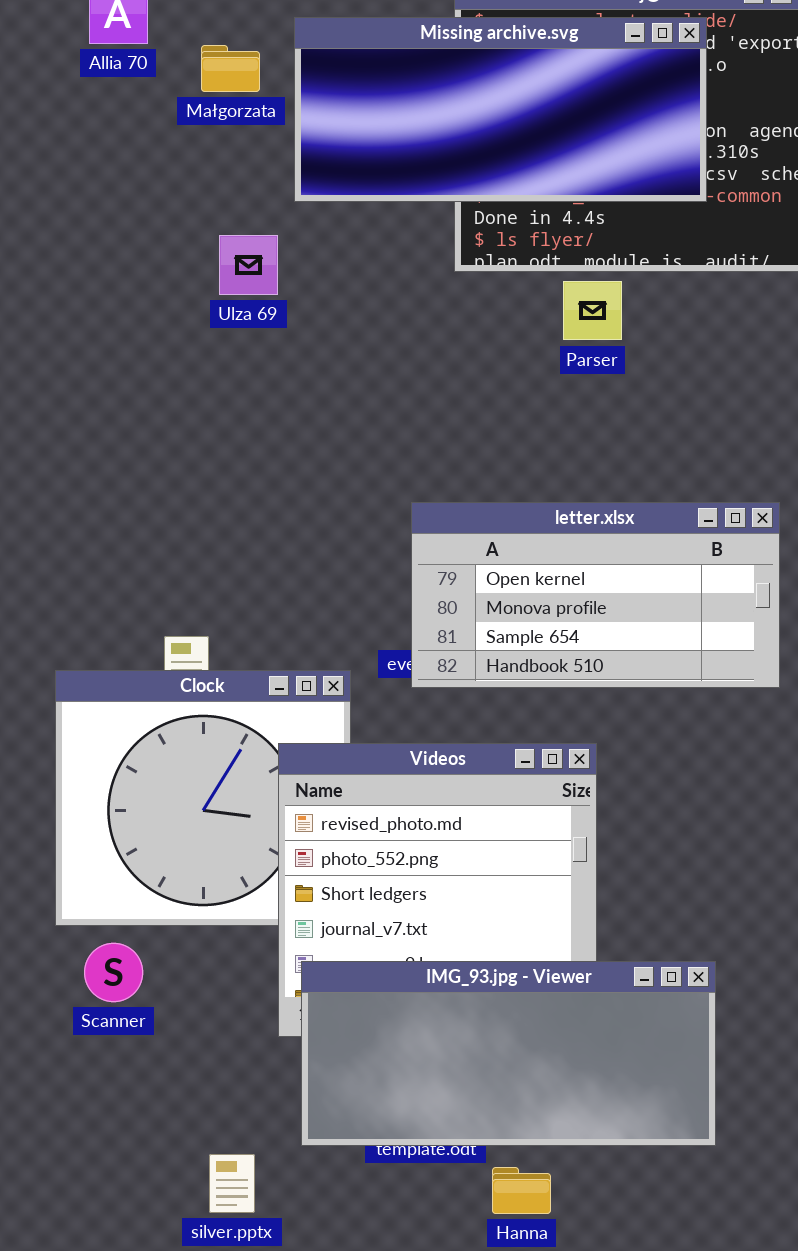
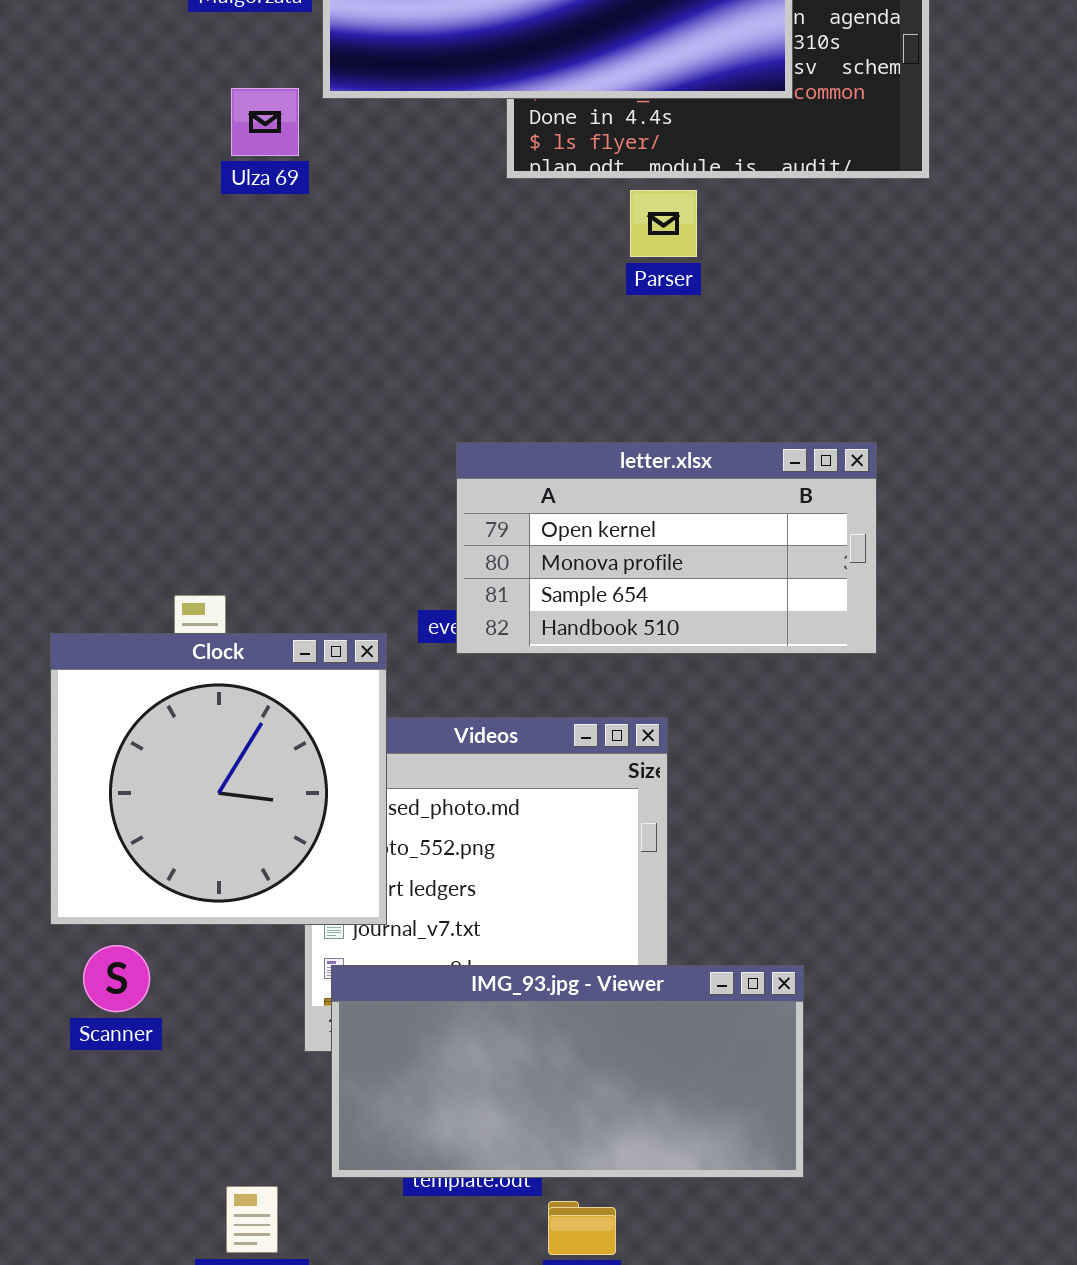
Ulza 69: [219,235,278,295] -> [231,88,299,156], moved
Clock: [55,670,351,926] -> [50,633,387,925], raised

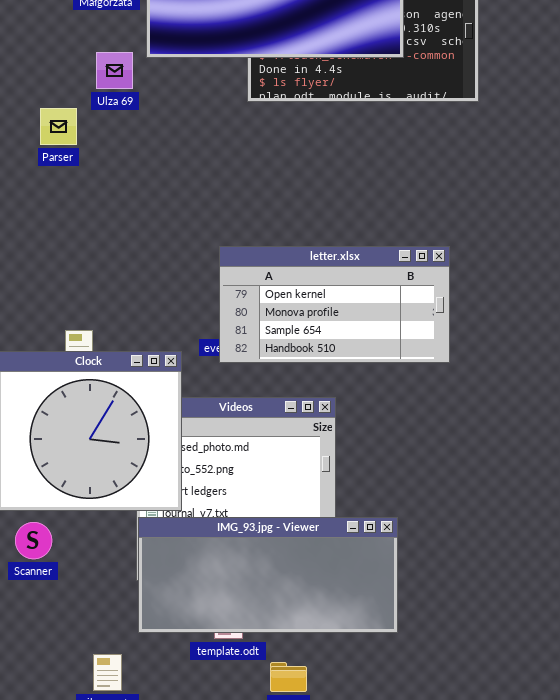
Parser: [630,190,697,257] -> [40,108,77,145], moved
IMG_93.jpg - Viewer: [331,965,804,1178] -> [138,517,398,633], moved

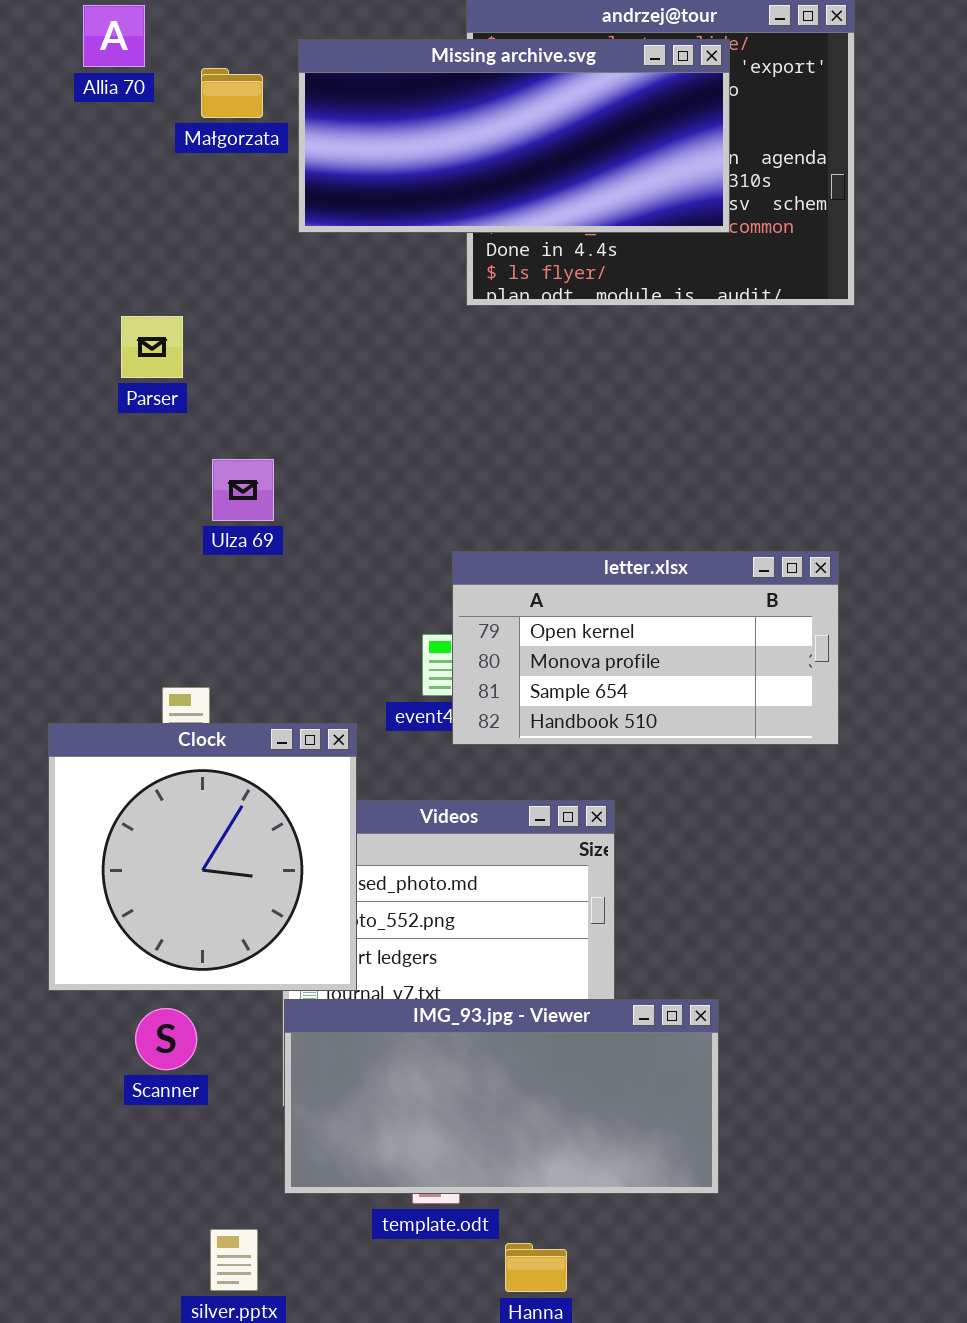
Ulza 69: [96,52,133,89] -> [212,459,274,521], moved
letter.xlsx: [219,246,450,363] -> [452,551,839,745], moved
Scanner: [15,522,52,559] -> [135,1008,197,1070], moved

